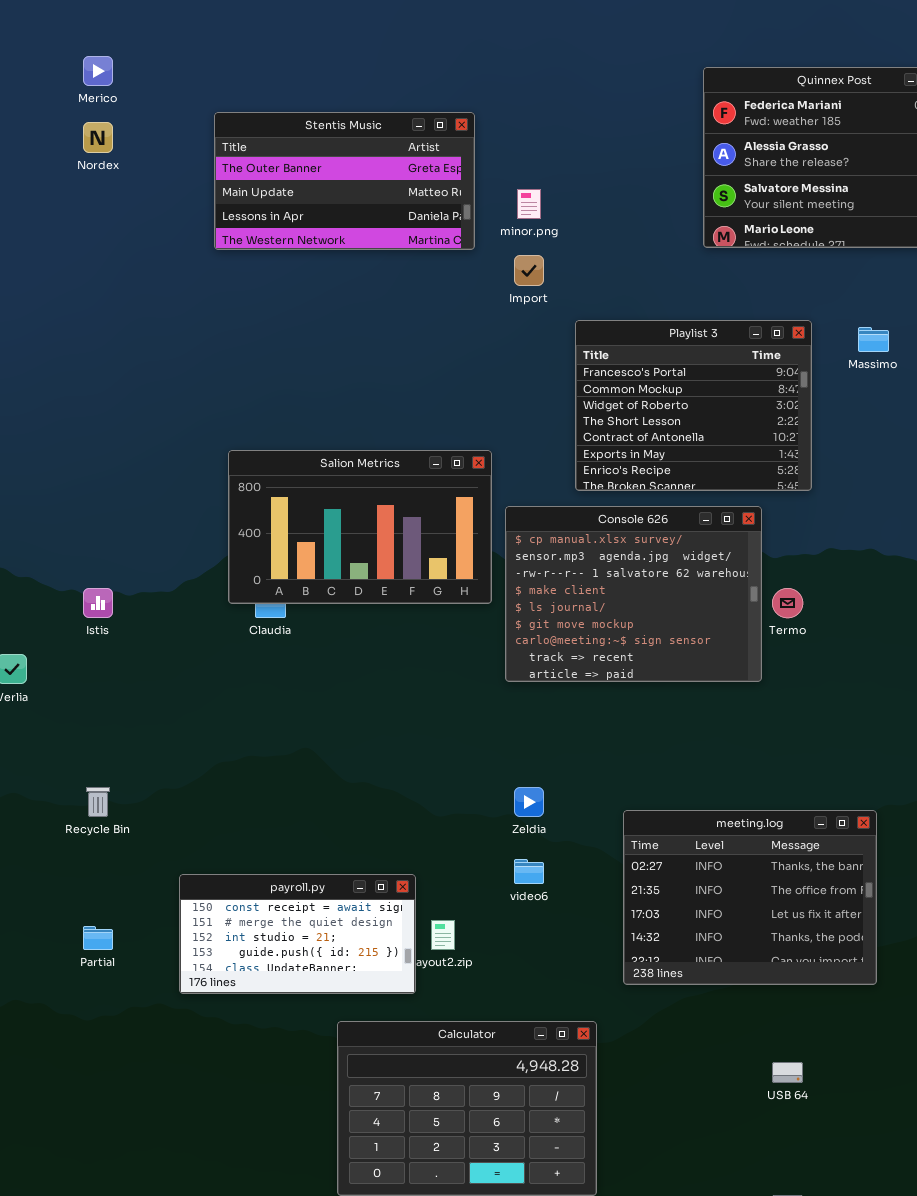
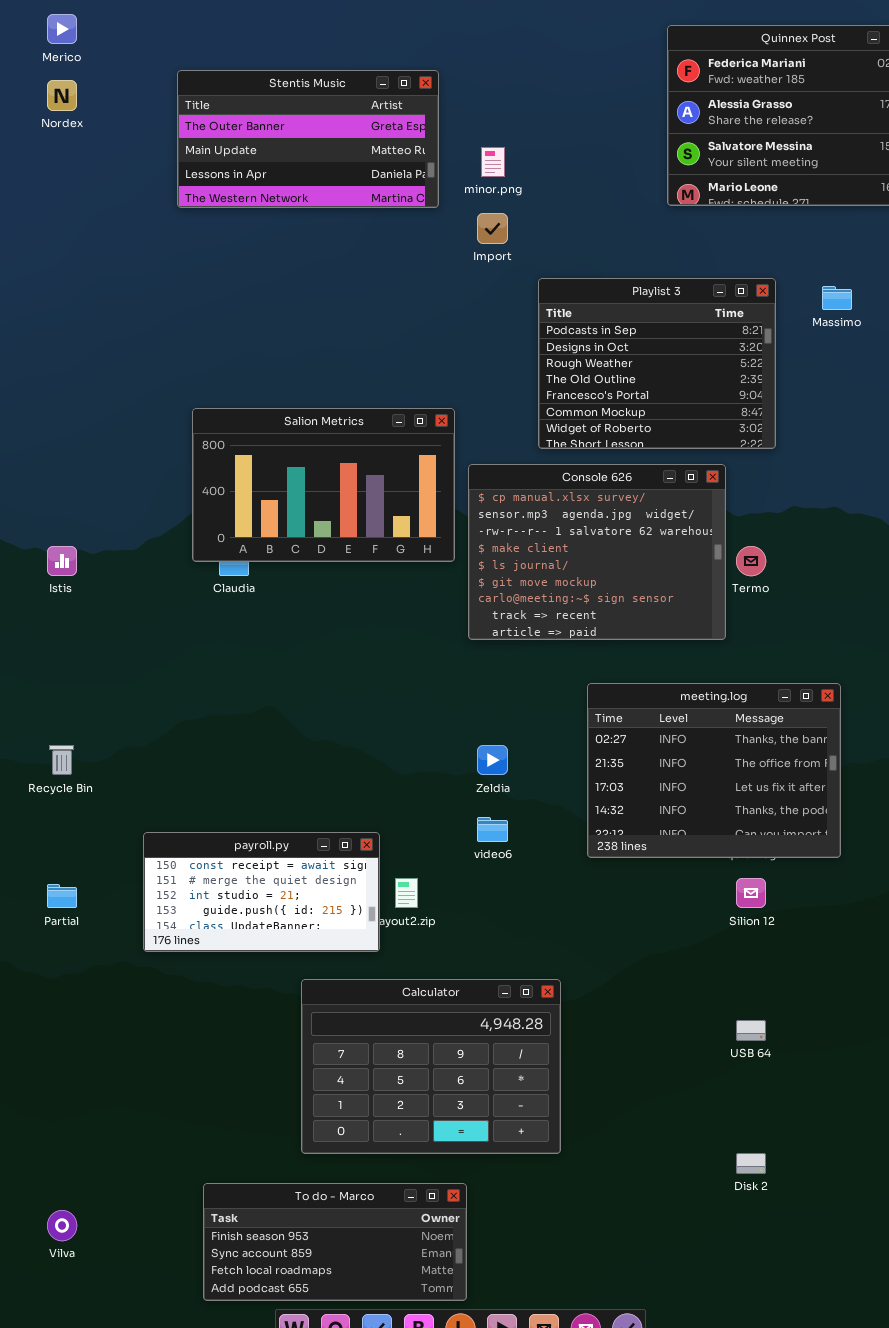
Playlist 3: [575,320,812,491] -> [538,278,776,449], scrolled up 4 rows
meeting.log: [623,810,877,985] -> [587,683,841,858], moved

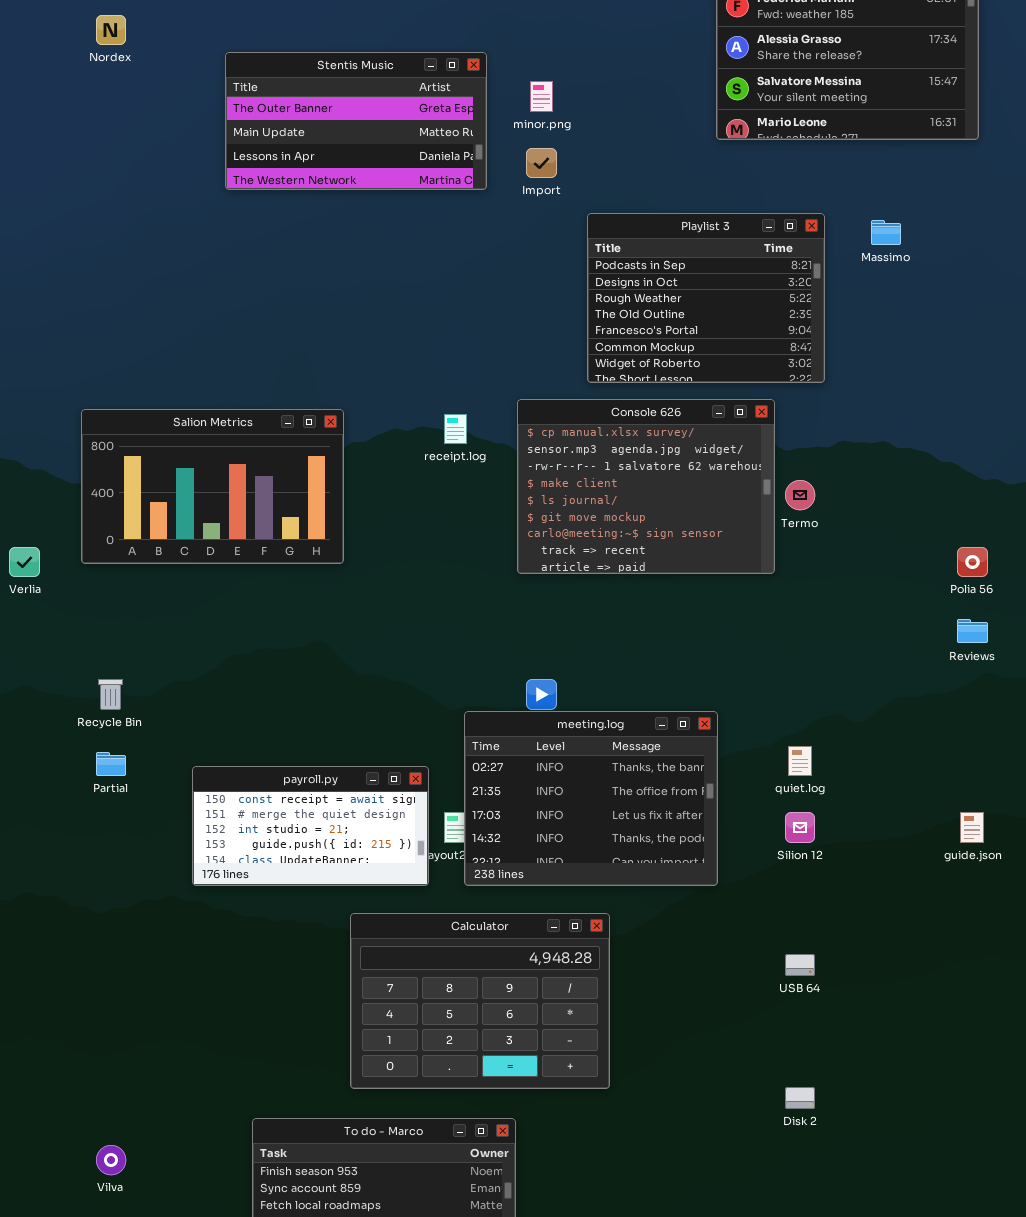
Stentis Music: [177,70,439,208] -> [225,52,487,190], moved
Salion Metrics: [192,408,455,562] -> [81,409,344,564], moved
meeting.log: [587,683,841,858] -> [464,711,718,886], moved
Partial: [47,884,77,908] -> [96,752,126,776], moved

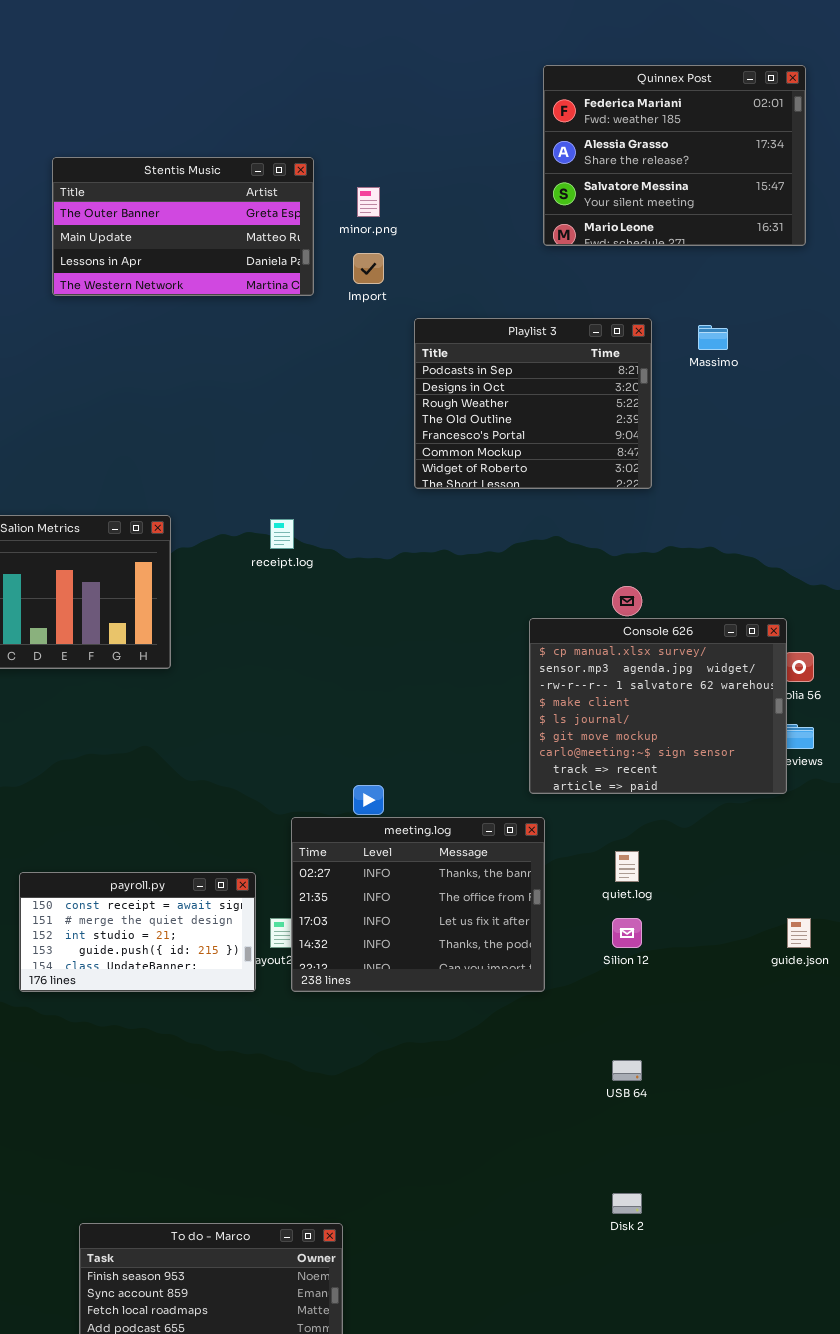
Console 626: [517,399,775,574] -> [529,618,787,794], moved
Calculator: [350,913,610,1089] -> none, closed

